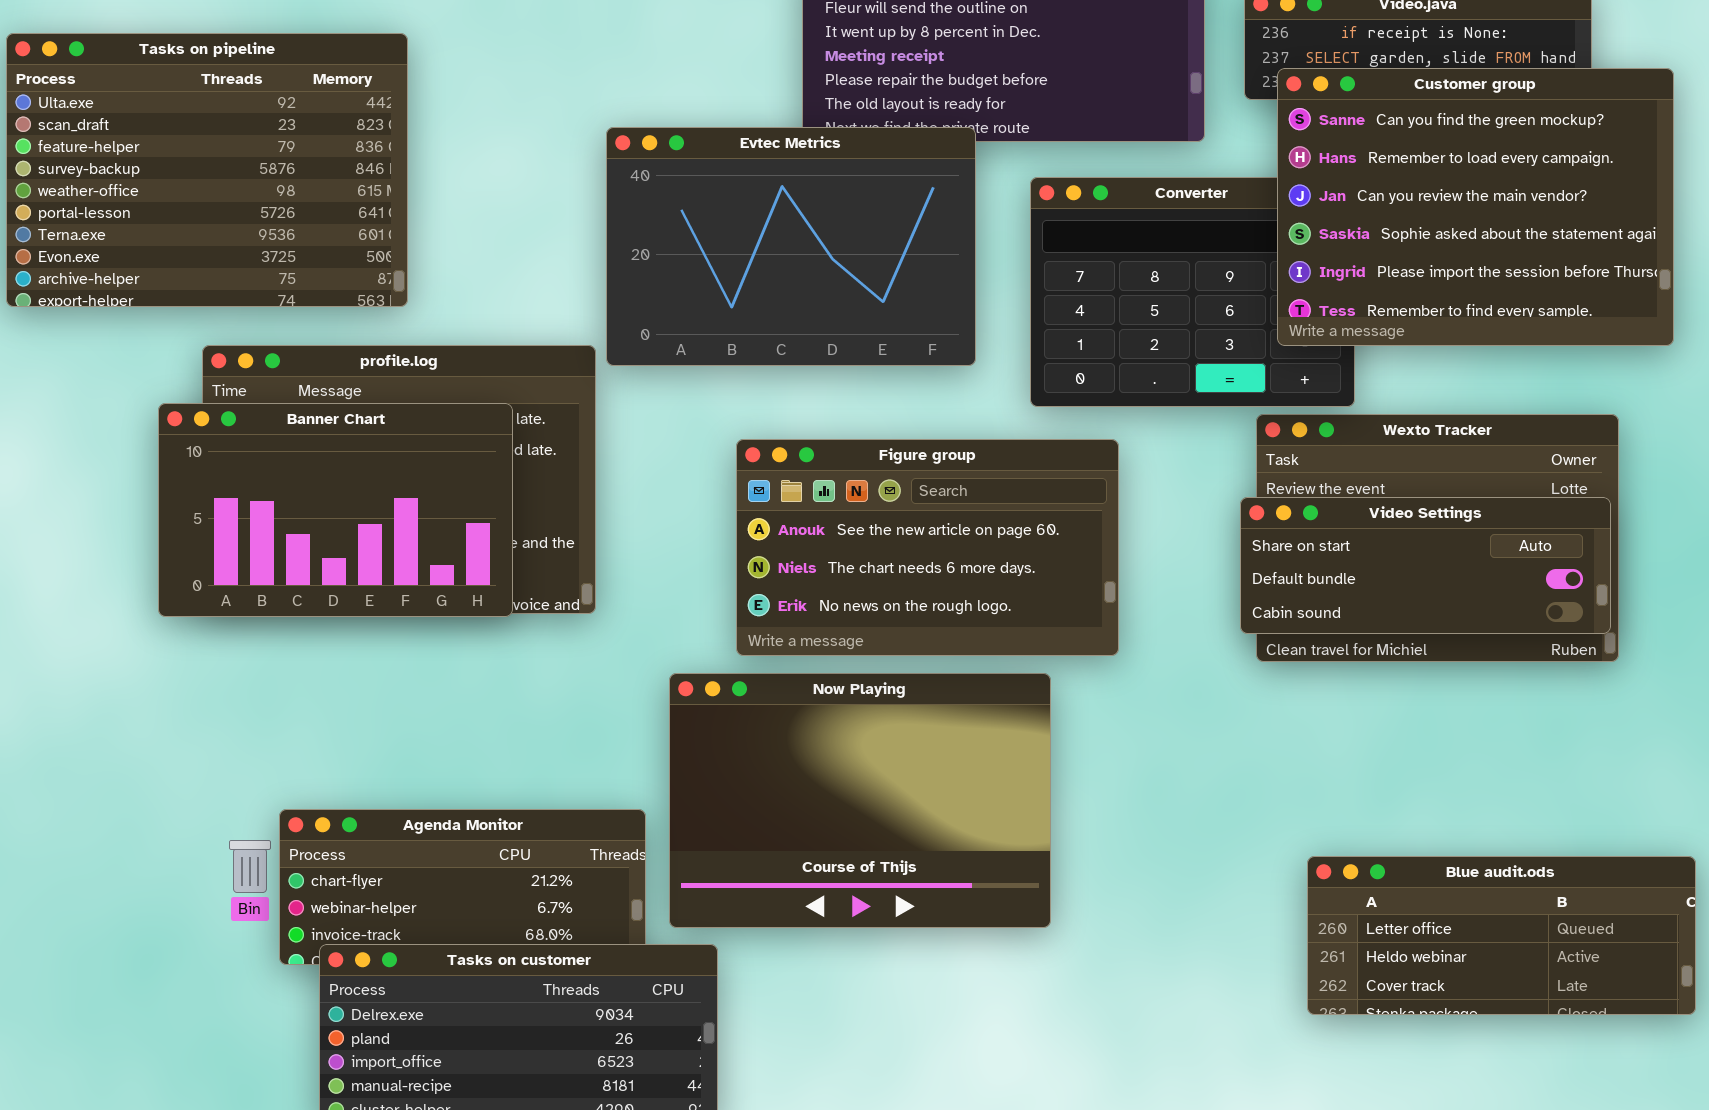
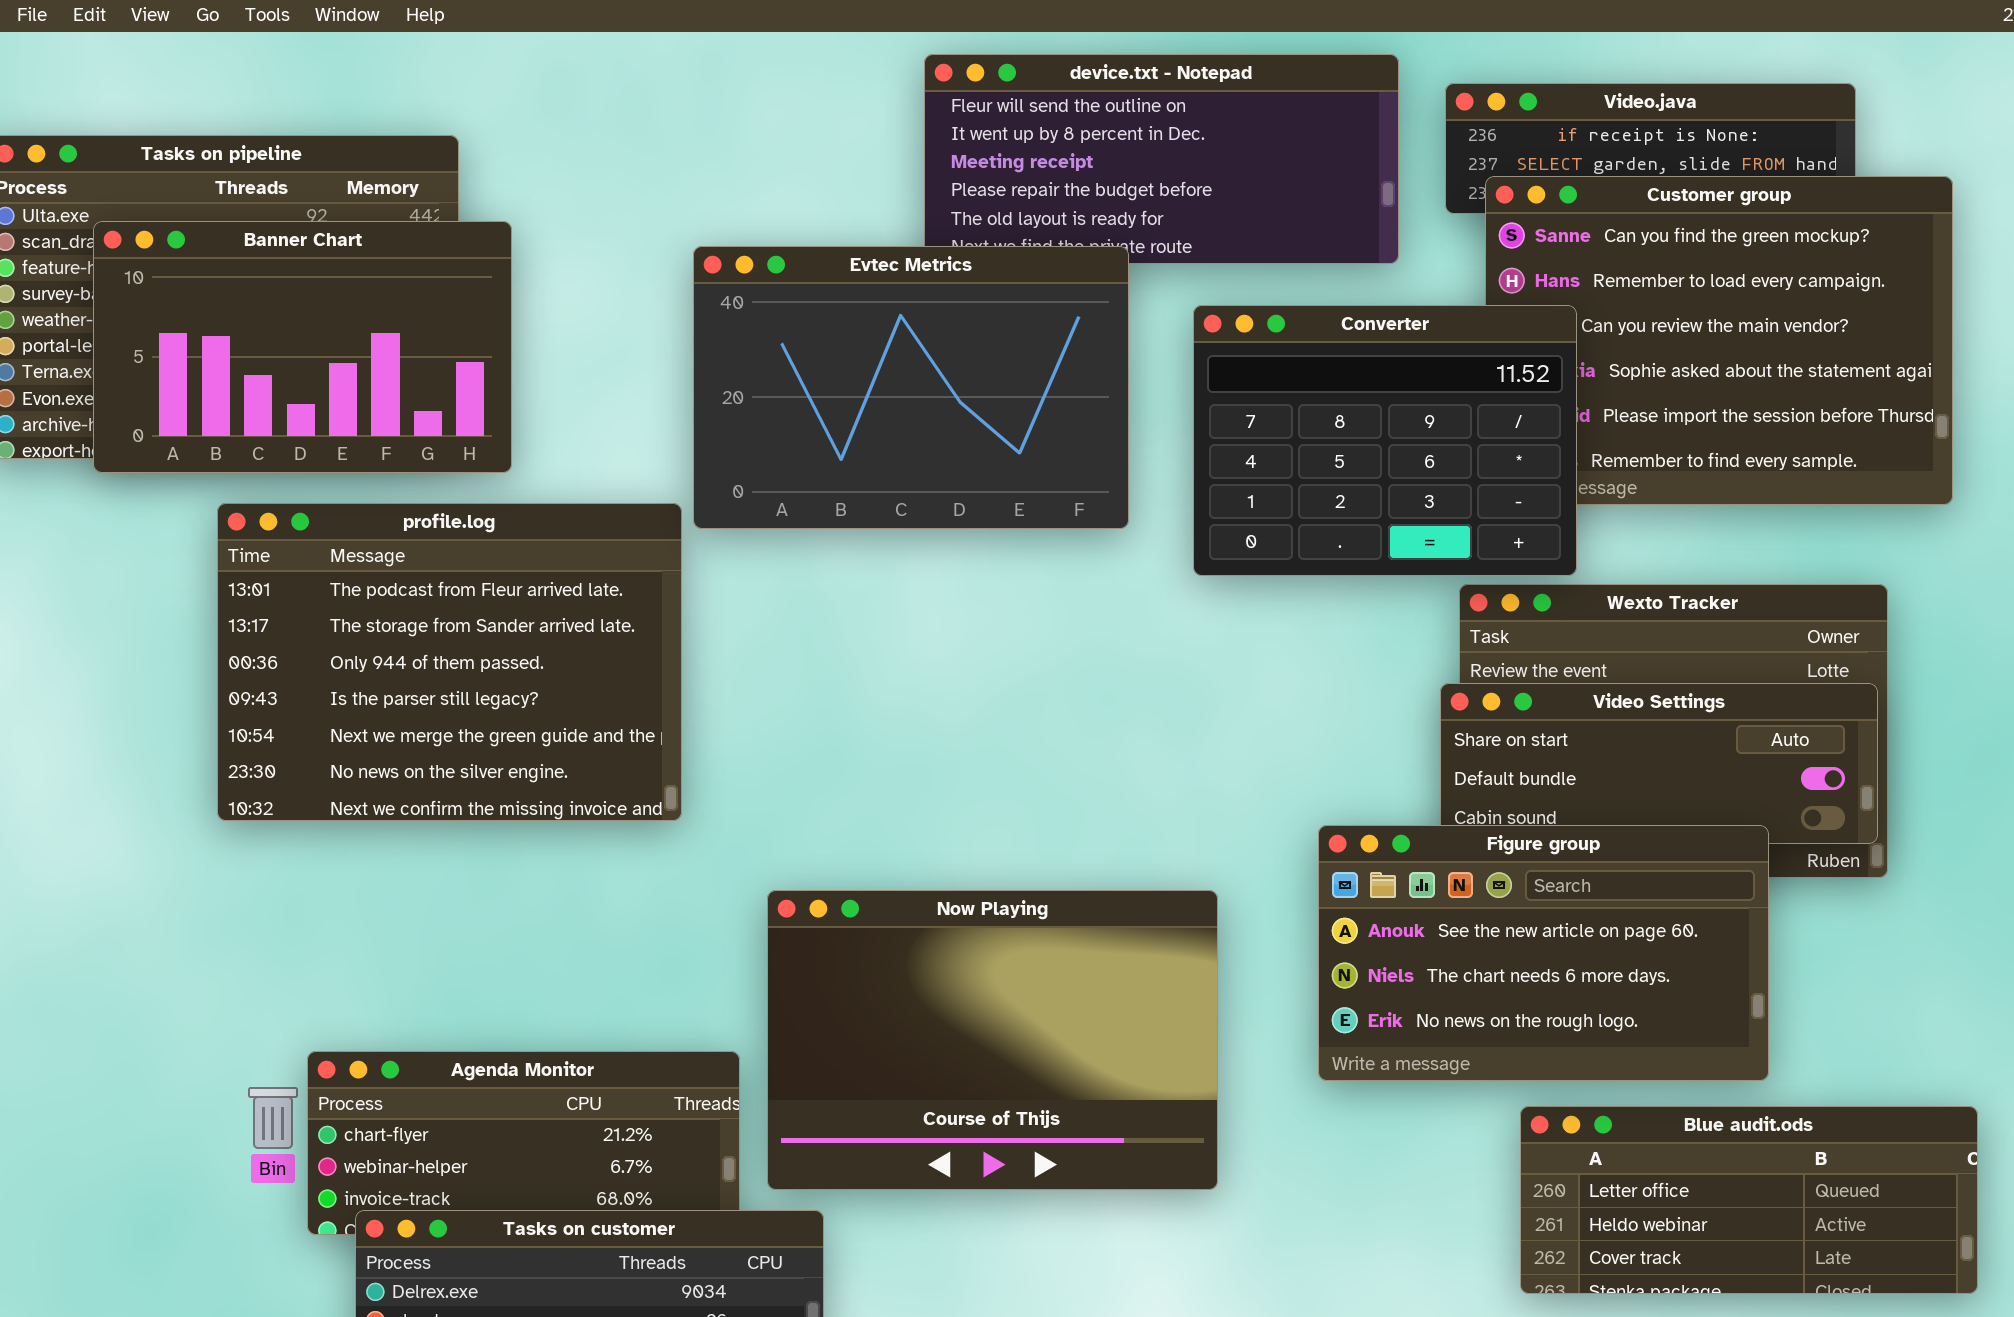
Converter: [1030,177,1355,407] -> [1193,305,1577,576], raised
Banner Chart: [158,403,513,617] -> [93,221,512,473], moved
Figure group: [736,439,1119,656] -> [1318,825,1769,1081], moved

